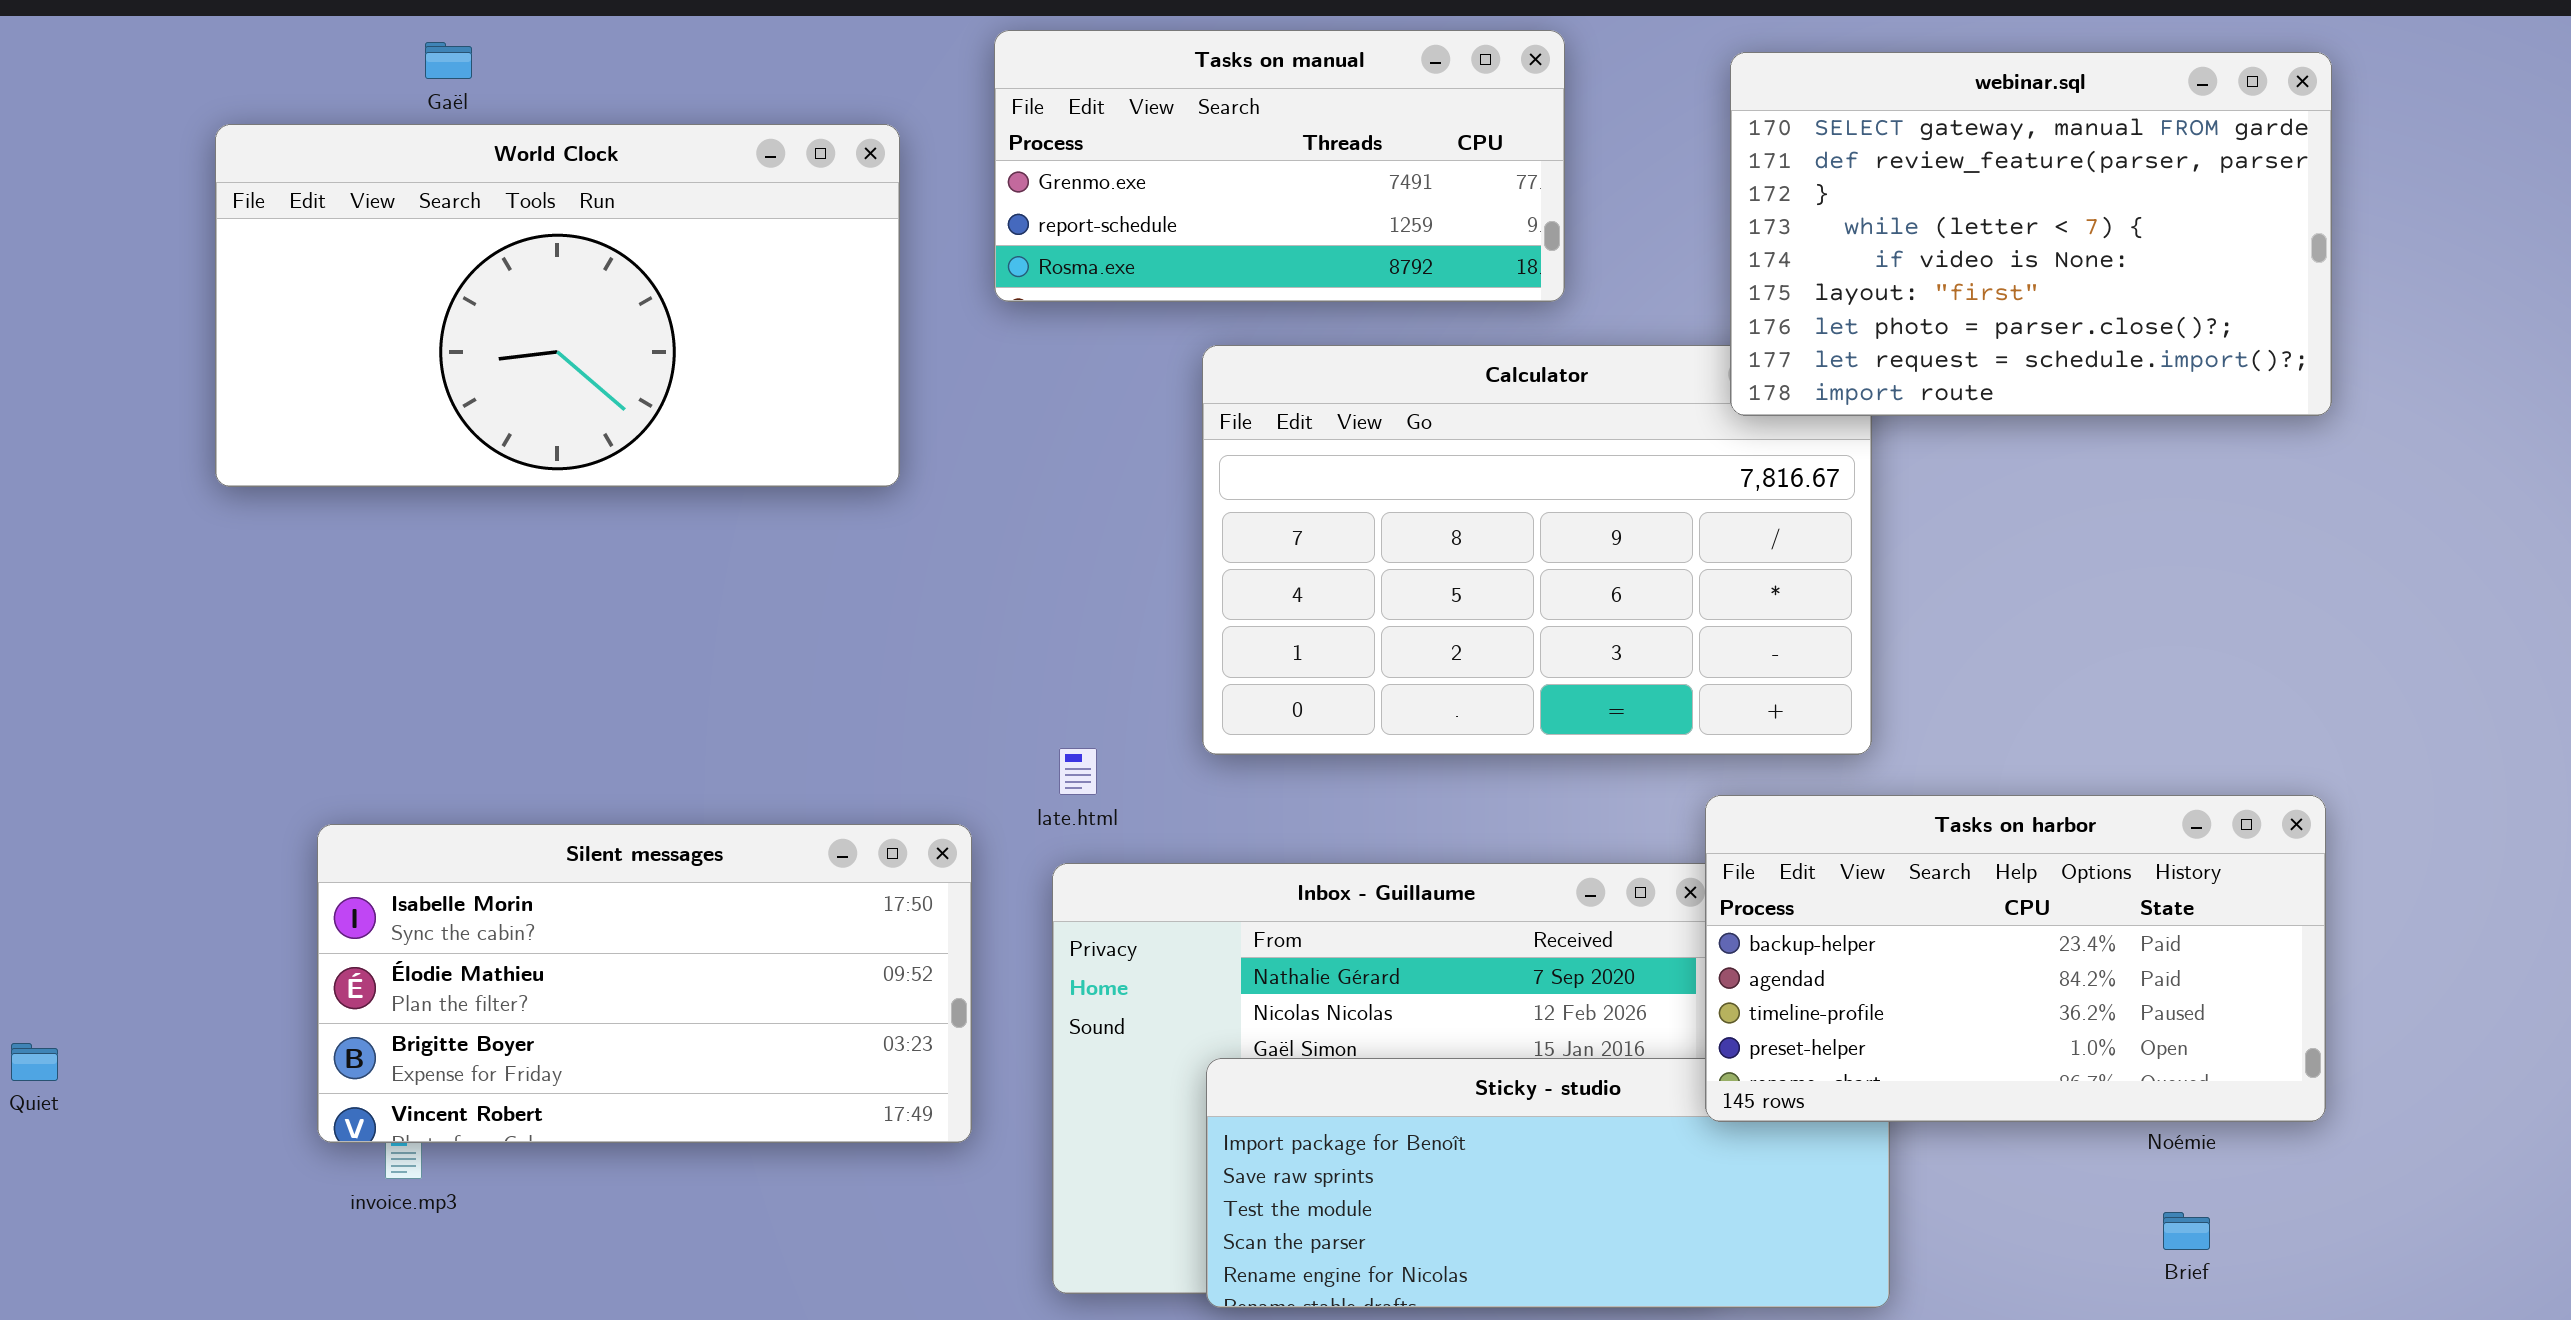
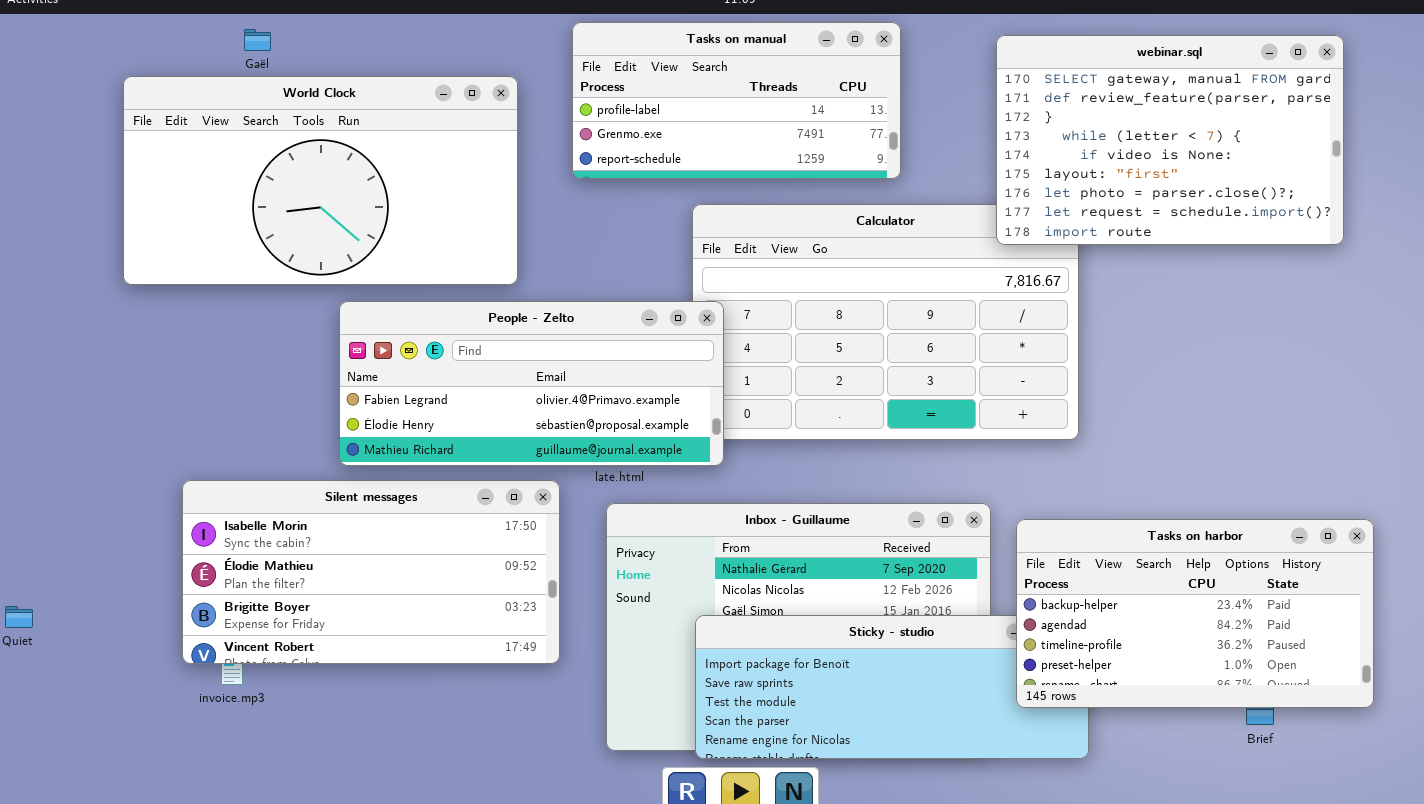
Tasks on manual: [994,30,1565,302] -> [572,22,901,179], scrolled up 1 row
People - Zelto: none -> [339,301,724,466], opened
Tasks on harbor: [1705,795,2326,1122] -> [1016,519,1374,708], moved

